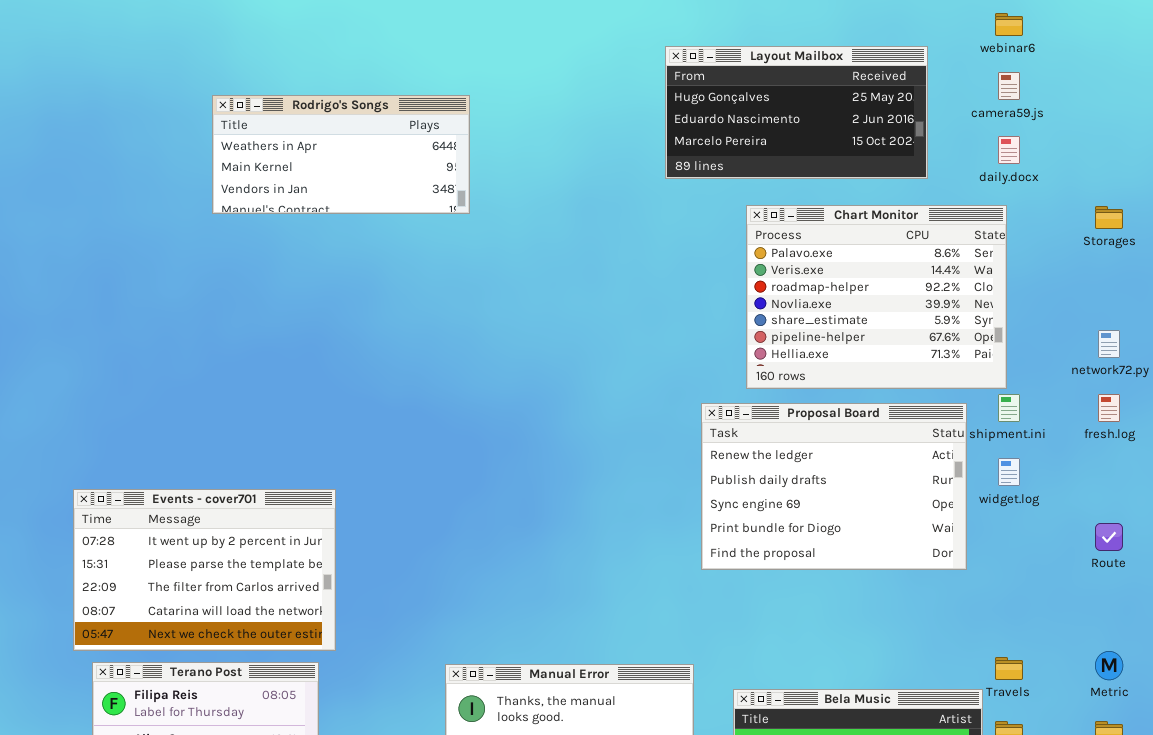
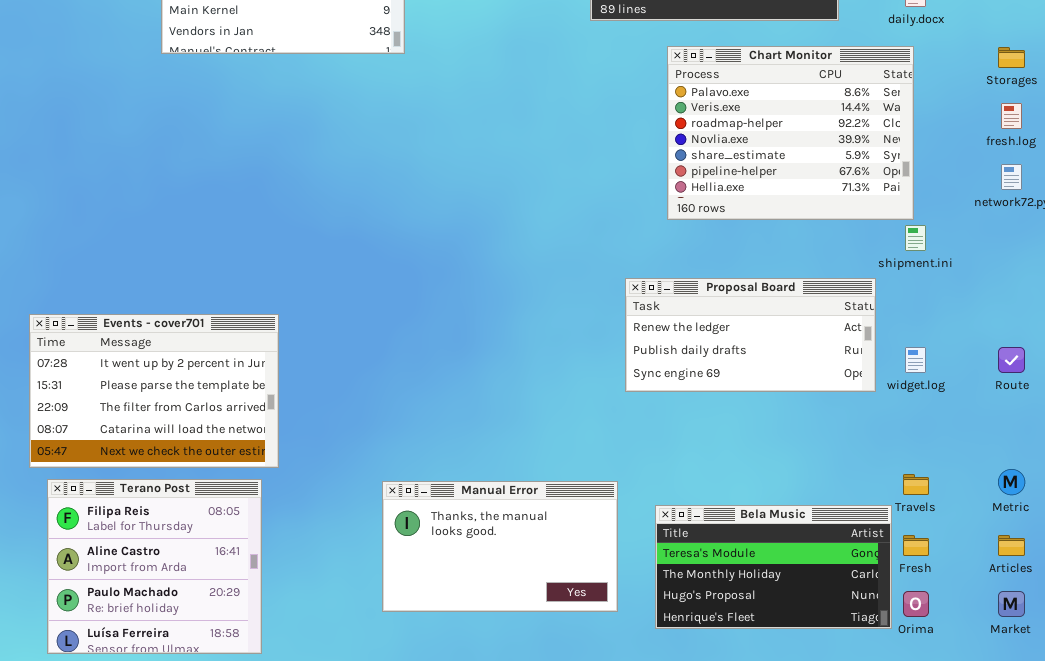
fresh.log: [1098,394,1120,422] -> [1001,103,1022,129], moved
Proposal Board: [701,403,967,570] -> [625,278,876,392], resized
widget.log: [998,458,1020,486] -> [905,347,926,373], moved

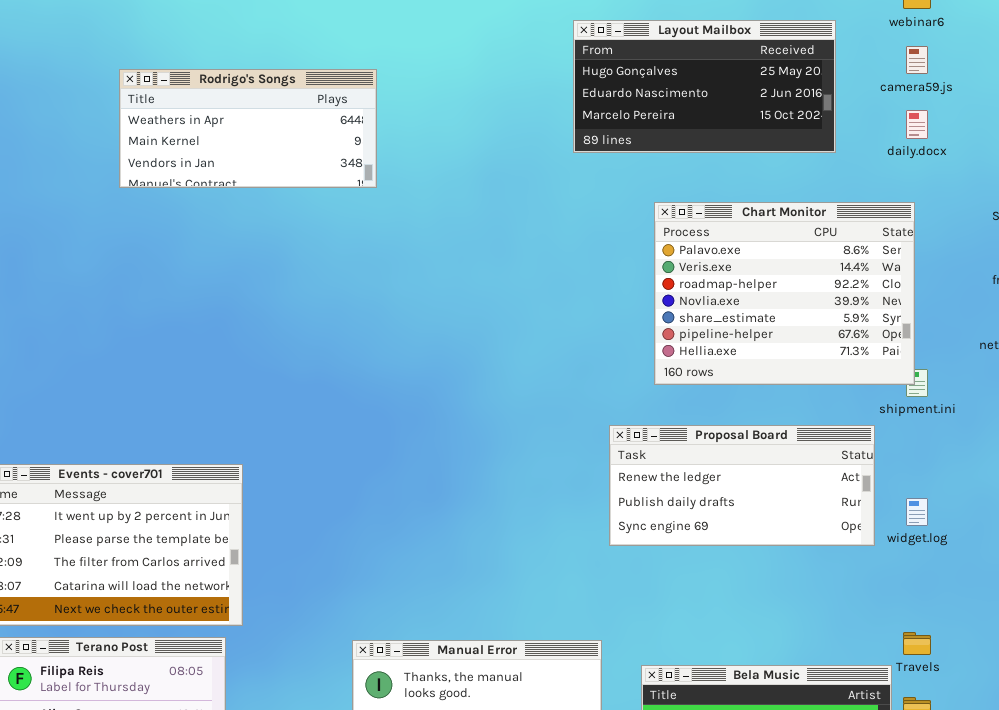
Chart Monitor: [667,46,914,220] -> [654,202,915,385], moved

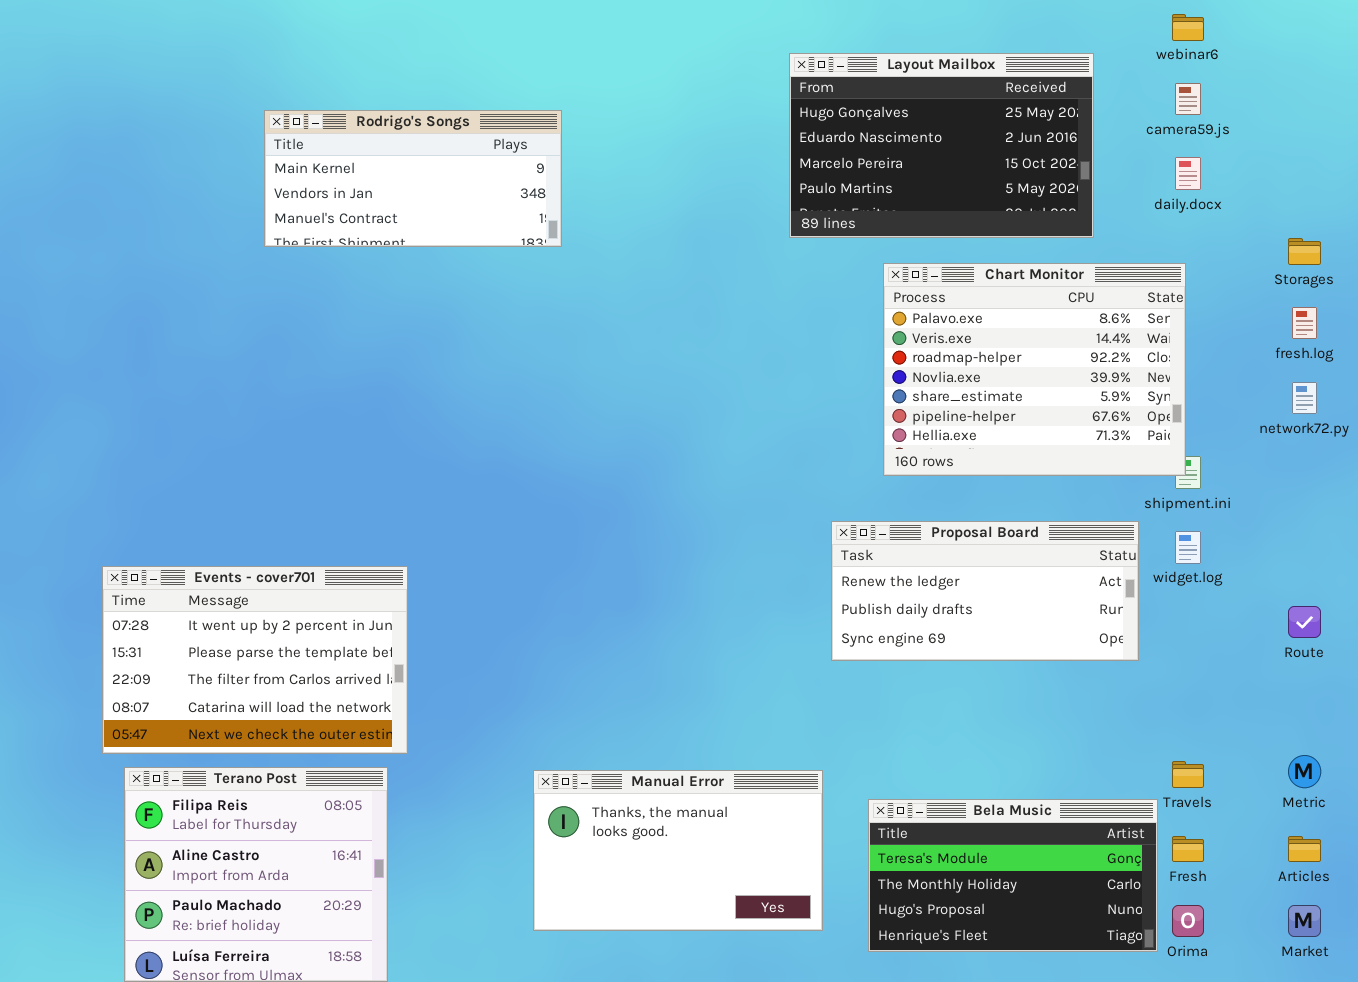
Layout Mailbox: [573,20,836,153] -> [789,53,1094,238], resized
Rodrigo's Songs: [119,69,377,188] -> [264,110,562,247], scrolled down 1 row
widget.log: [906,498,928,526] -> [1175,531,1201,564], moved

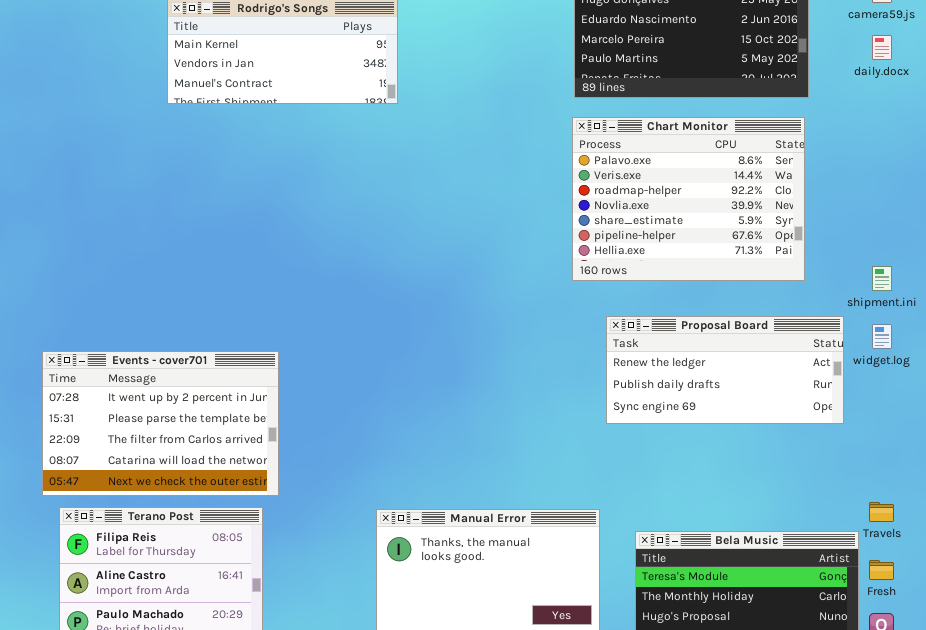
Chart Monitor: [883,263,1186,476] -> [572,117,805,281], moved

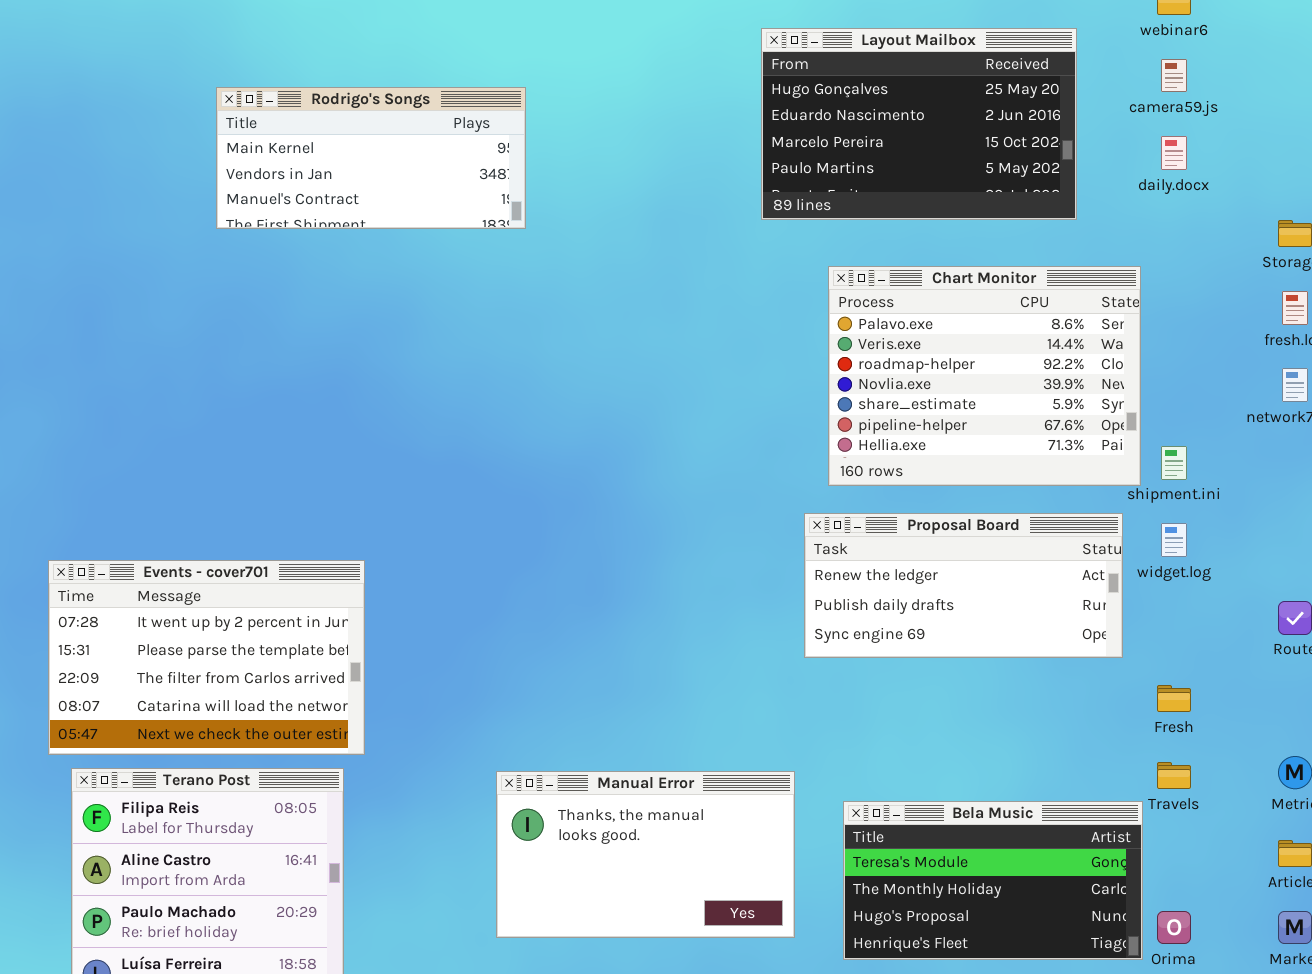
Chart Monitor: [572,117,805,281] -> [828,266,1141,486], moved
Fresh: [869,560,894,580] -> [1157,685,1191,712], moved

